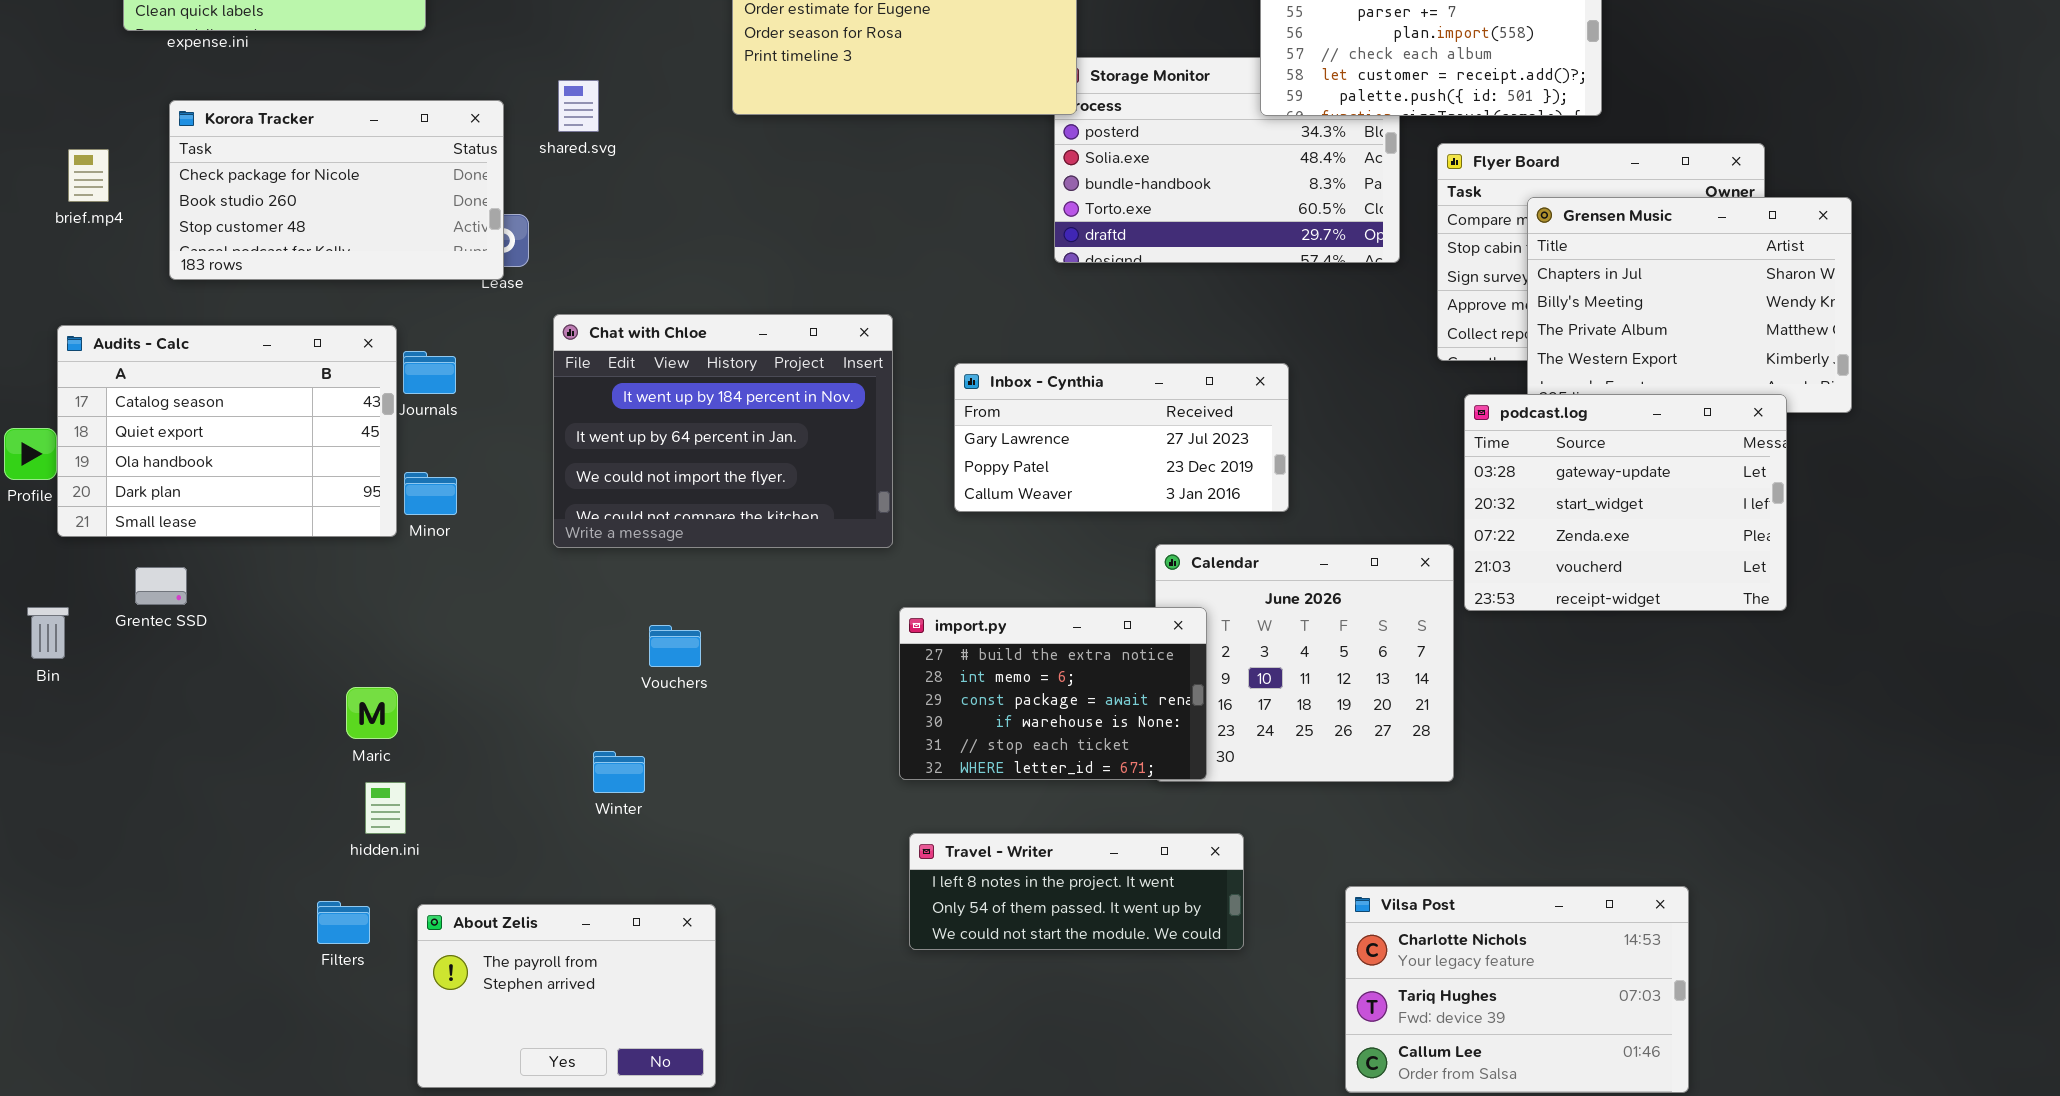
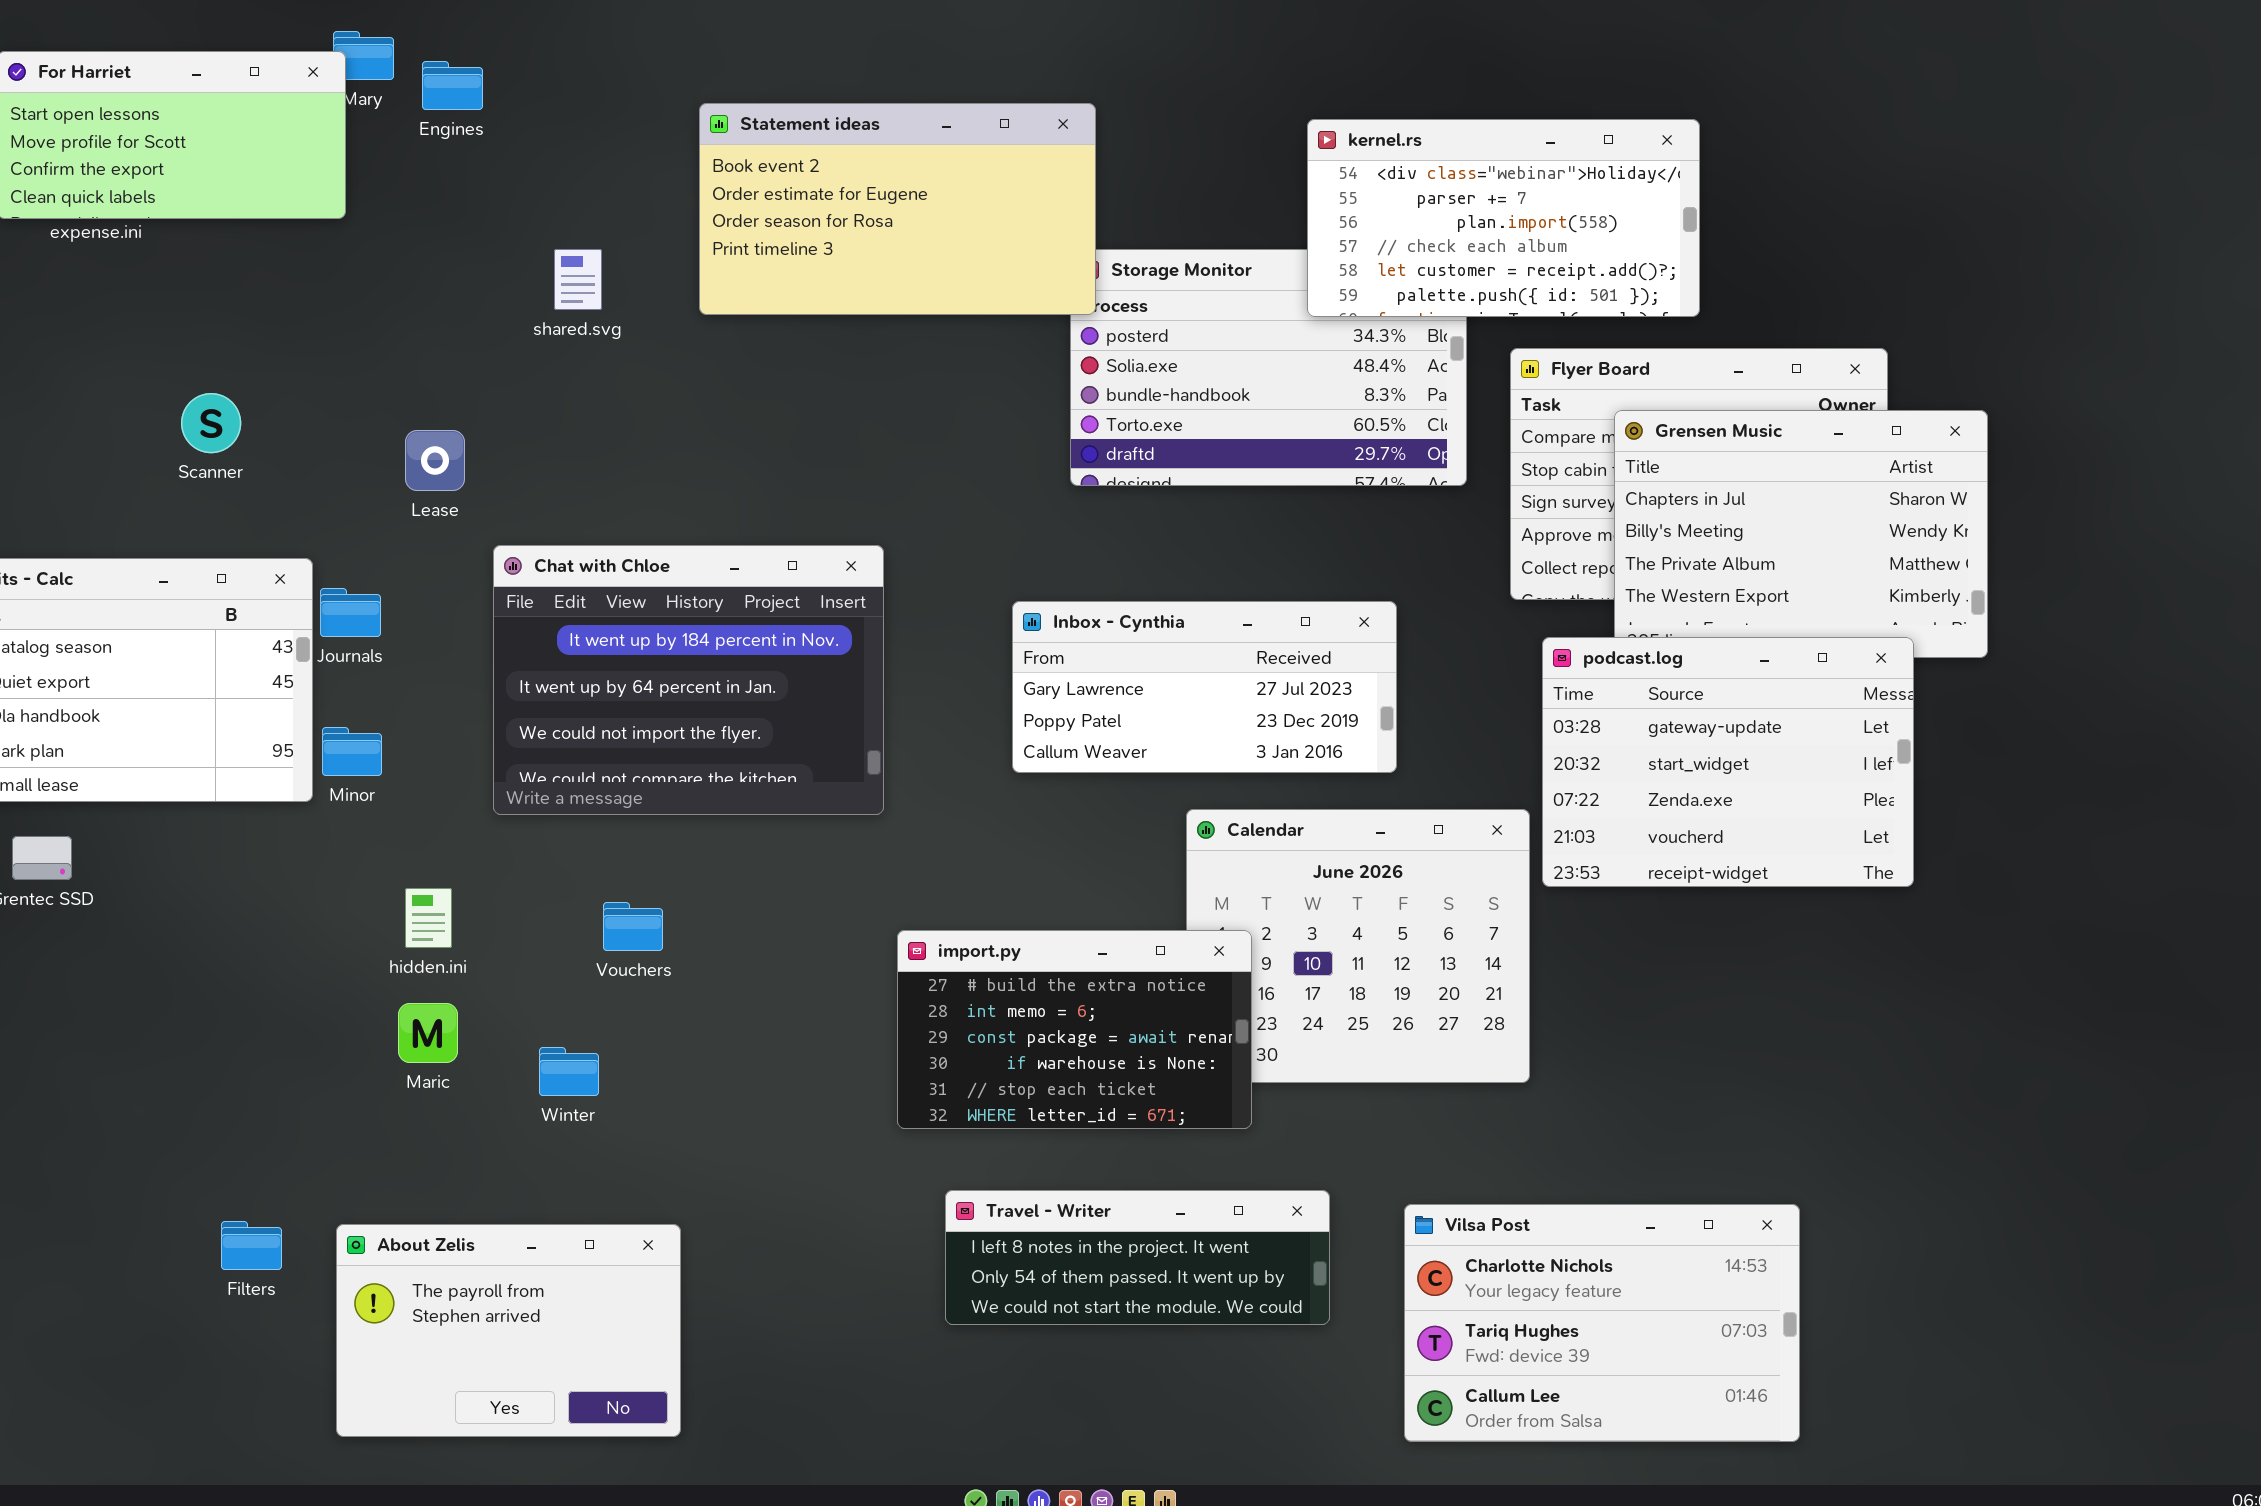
shared.svg: [558,80,599,132] -> [554,249,602,310], moved
Korora Tracker: [169,100,504,280] -> none, closed
Inbox - Cynthia: [954,363,1289,512] -> [1012,601,1397,773], moved
import.py: [899,607,1207,780] -> [897,930,1252,1129], moved
Maric: [346,687,398,739] -> [398,1003,458,1063], moved
hidden.ini: [365,782,406,834] -> [405,888,452,948], moved
Travel - Writer: [909,833,1244,950] -> [945,1190,1330,1325], moved

